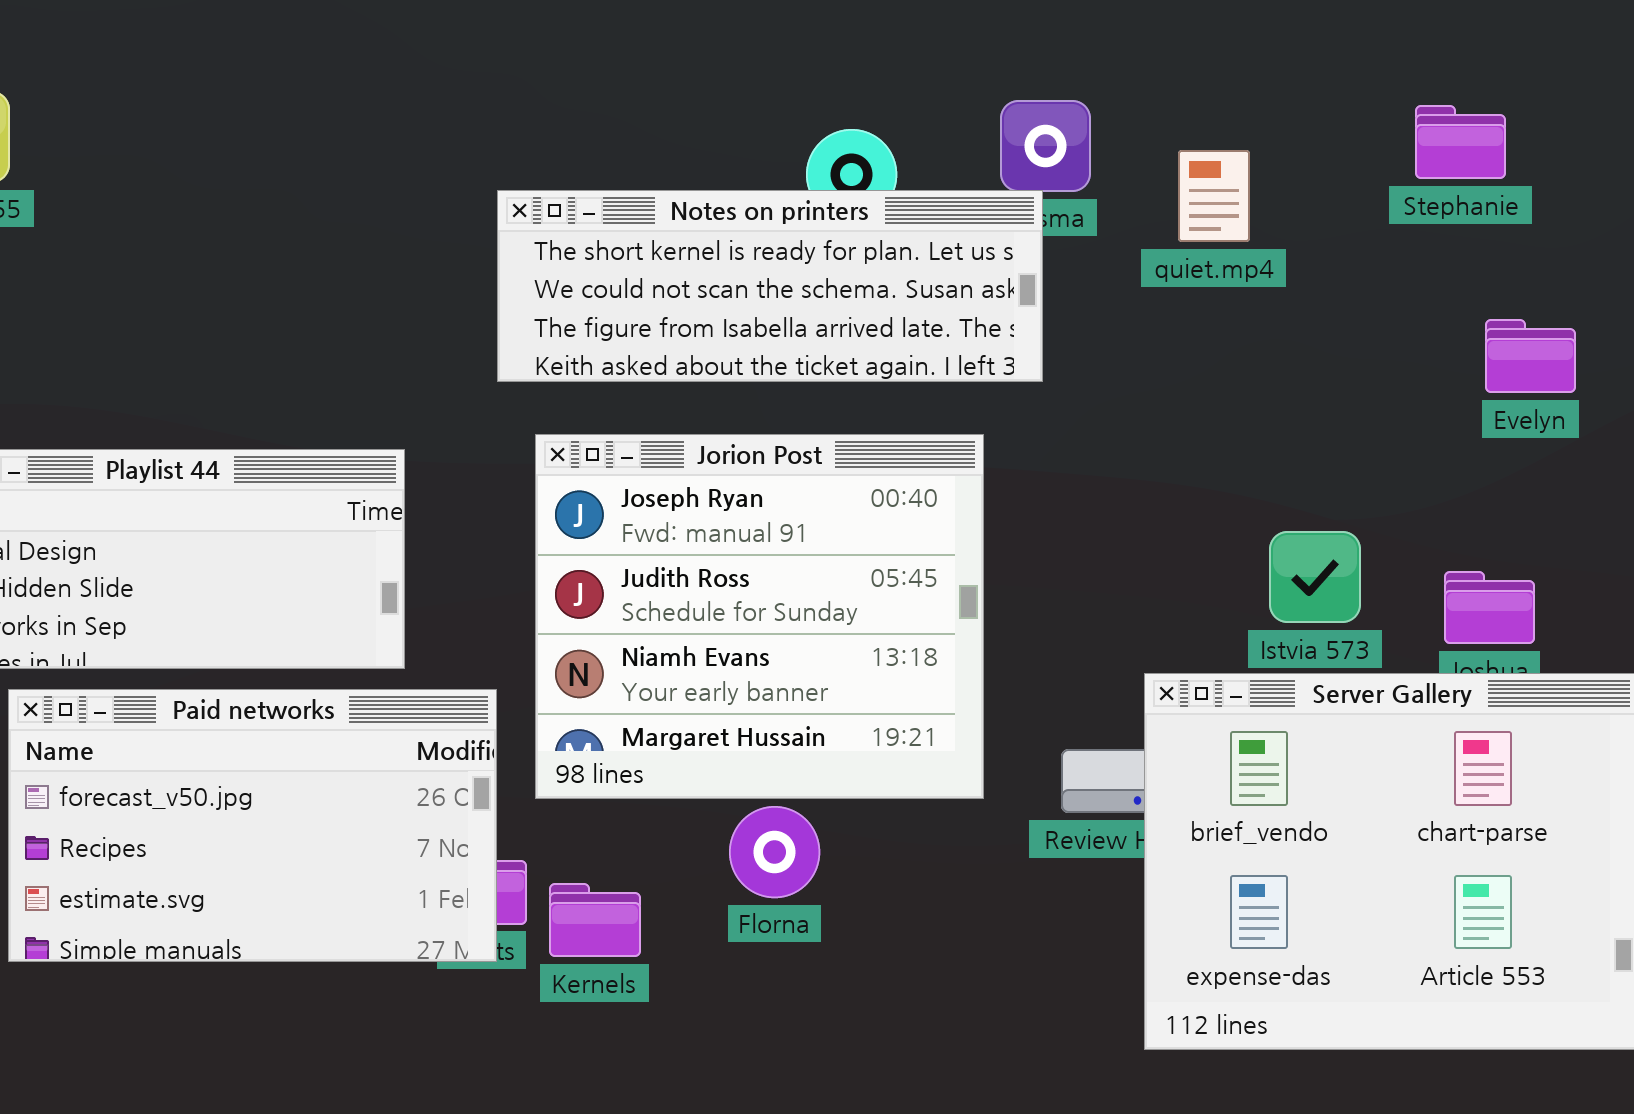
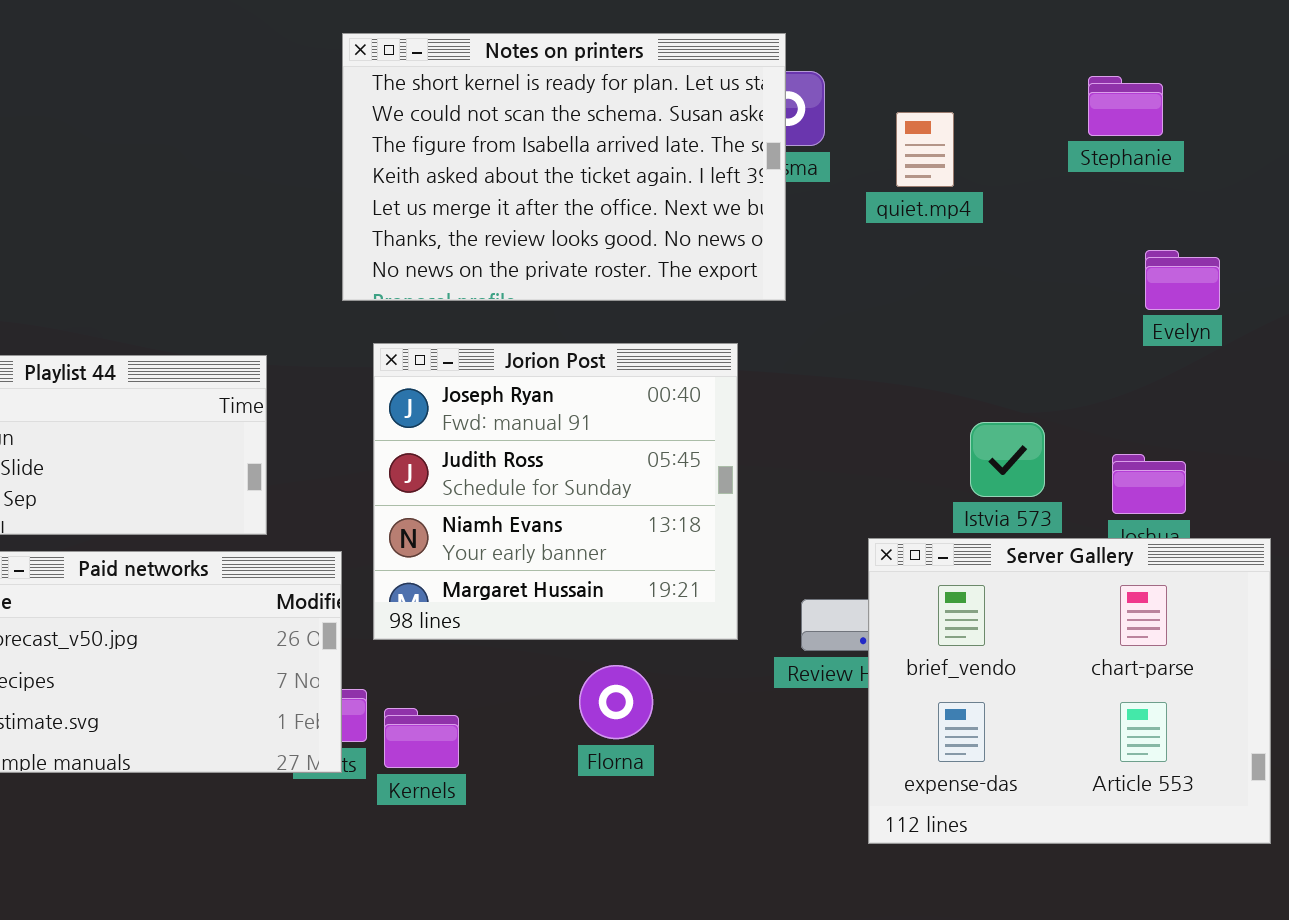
Notes on printers: [497,190,1043,382] -> [342,33,786,301], resized
Florna: [729,806,820,898] -> [579,665,653,739], moved

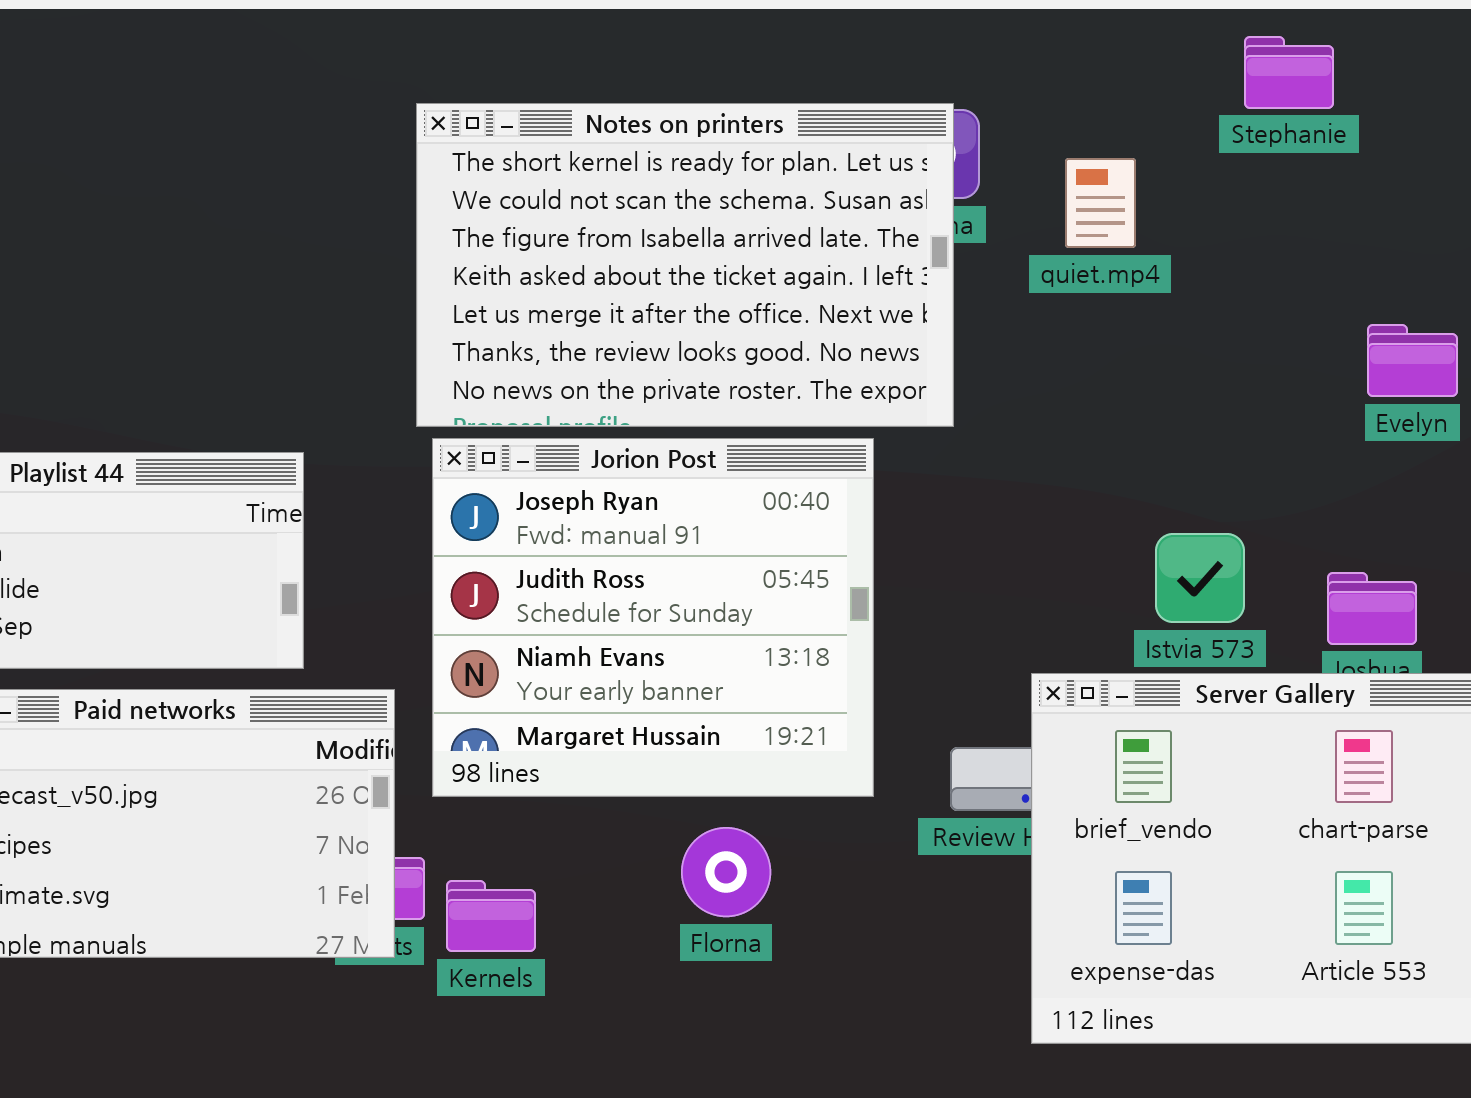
Notes on printers: [342,33,786,301] -> [416,103,954,427], moved
Stephanie: [1088,76,1163,136] -> [1244,36,1334,109], moved

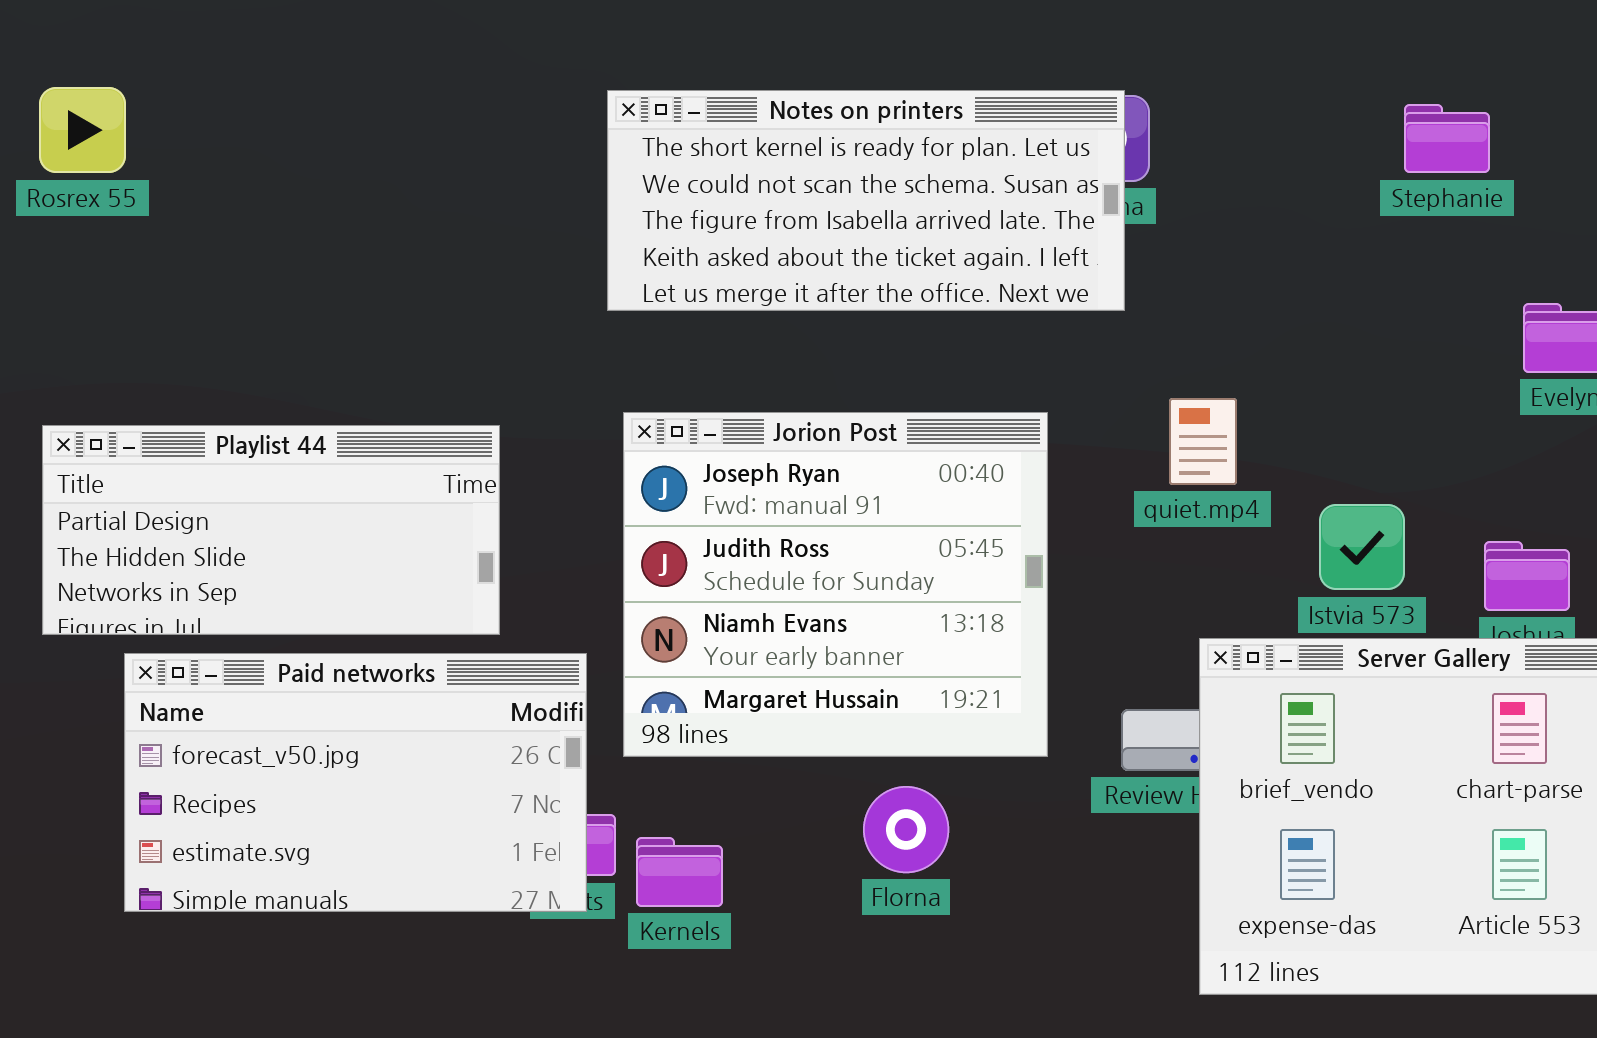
Stephanie: [1244,36,1334,109] -> [1404,104,1490,173], moved
Notes on printers: [416,103,954,427] -> [607,90,1125,311], resized
quiet.mp4: [1065,158,1136,248] -> [1169,398,1237,485], moved

